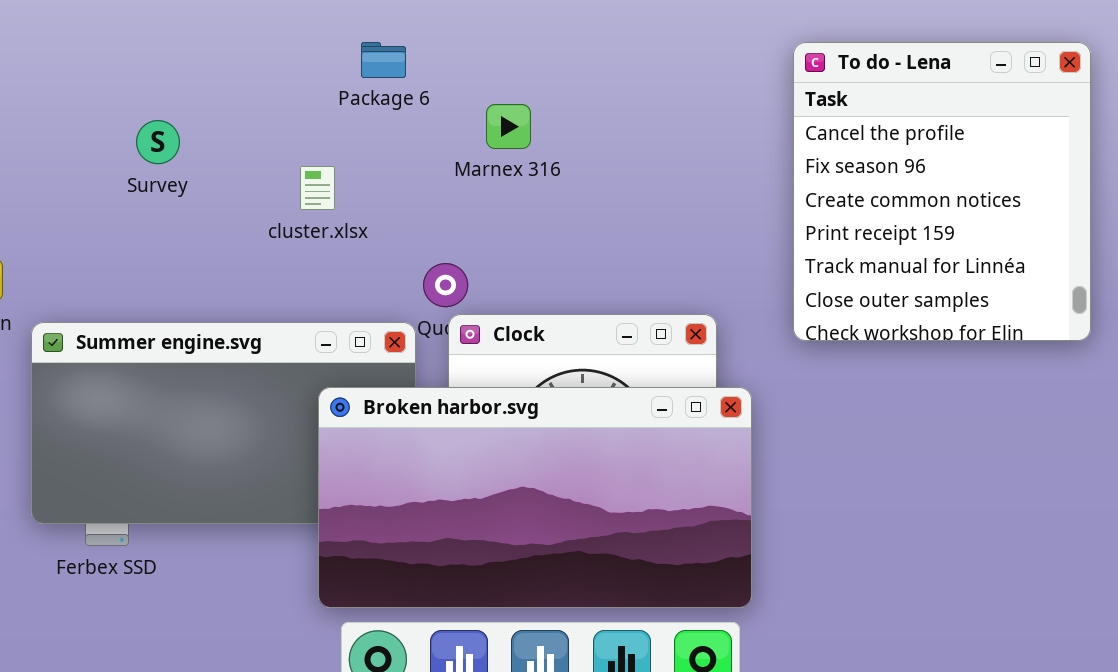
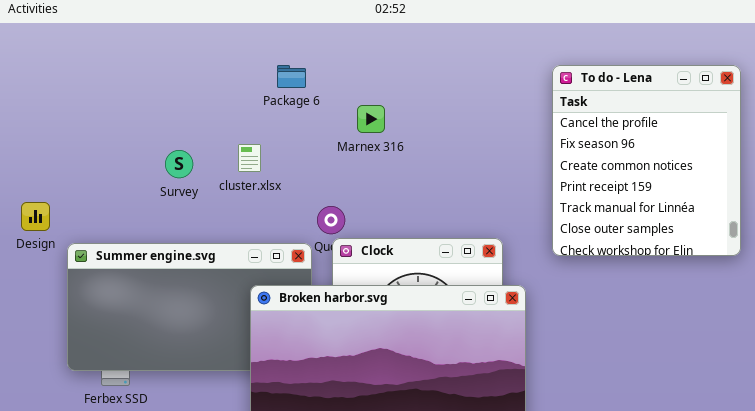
Survey: [136,120,180,164] -> [165,150,193,178], moved

